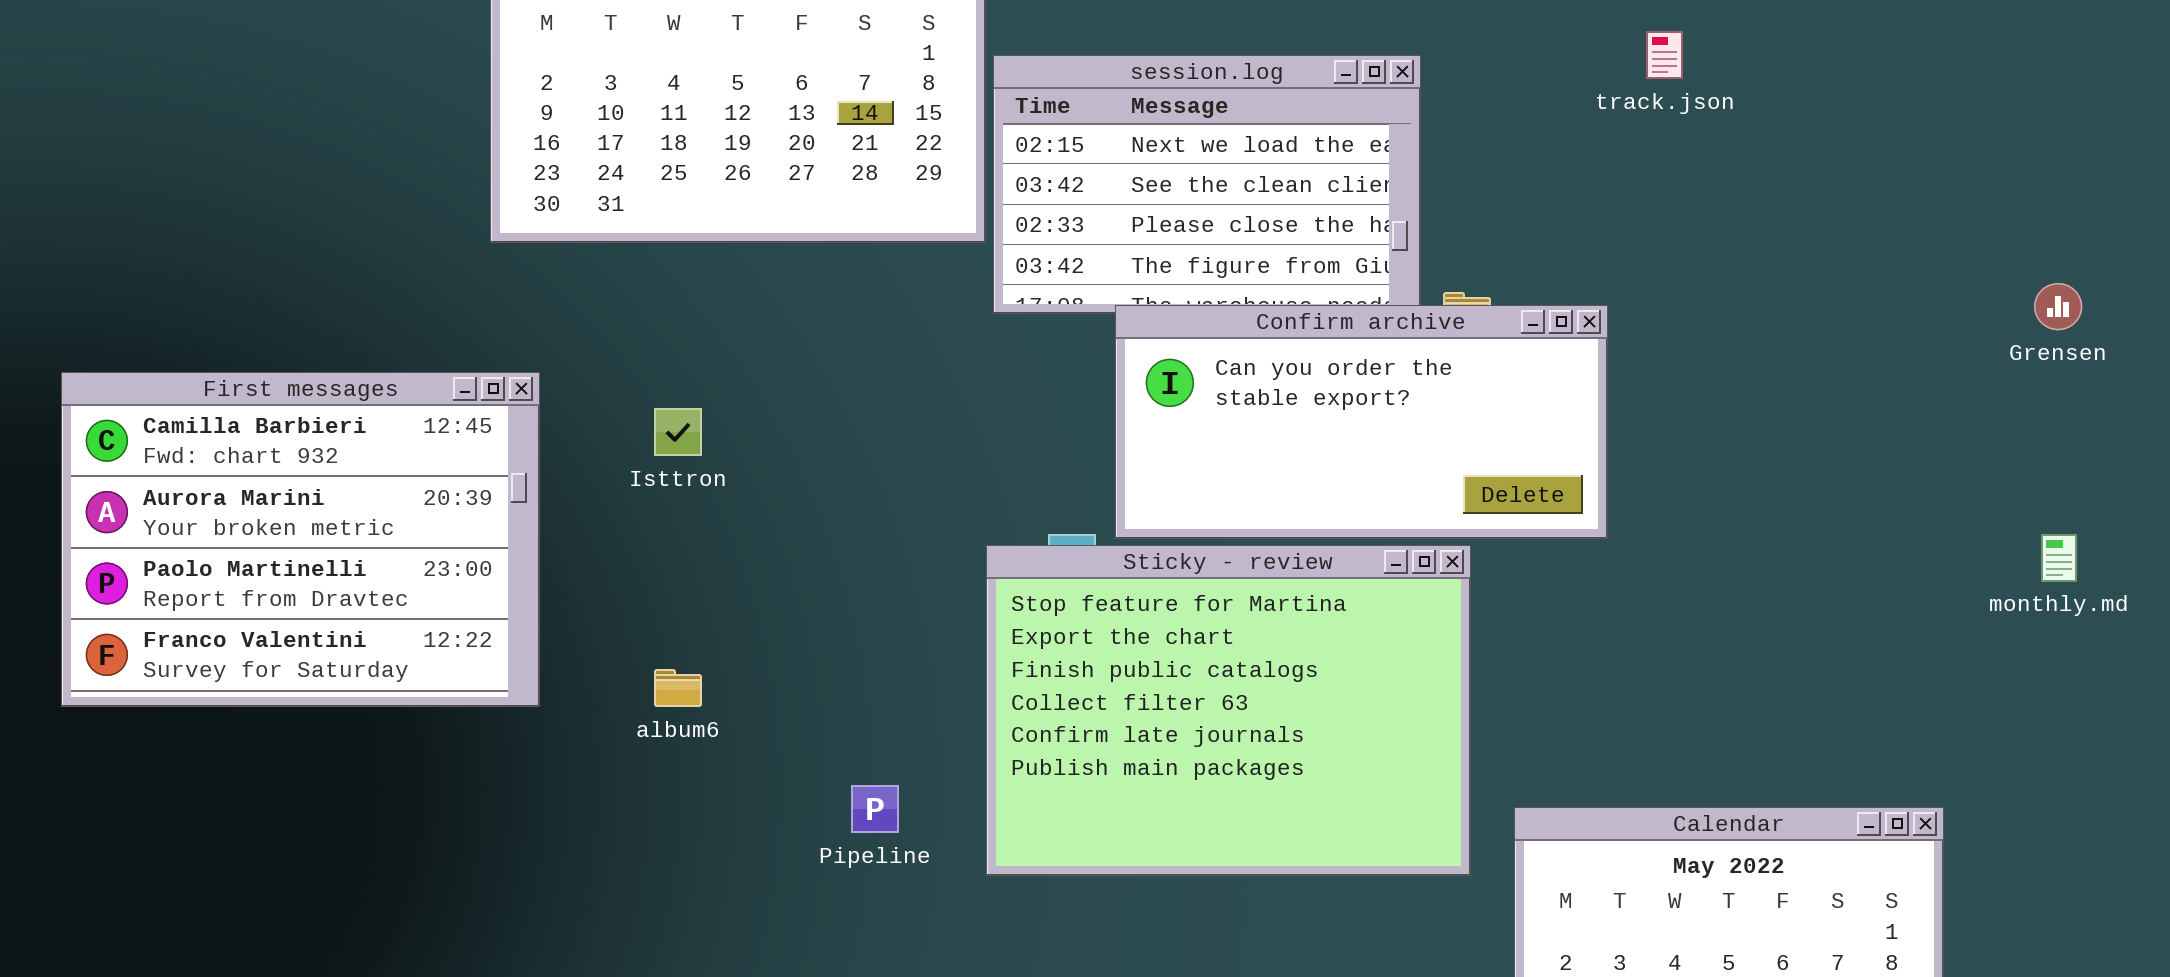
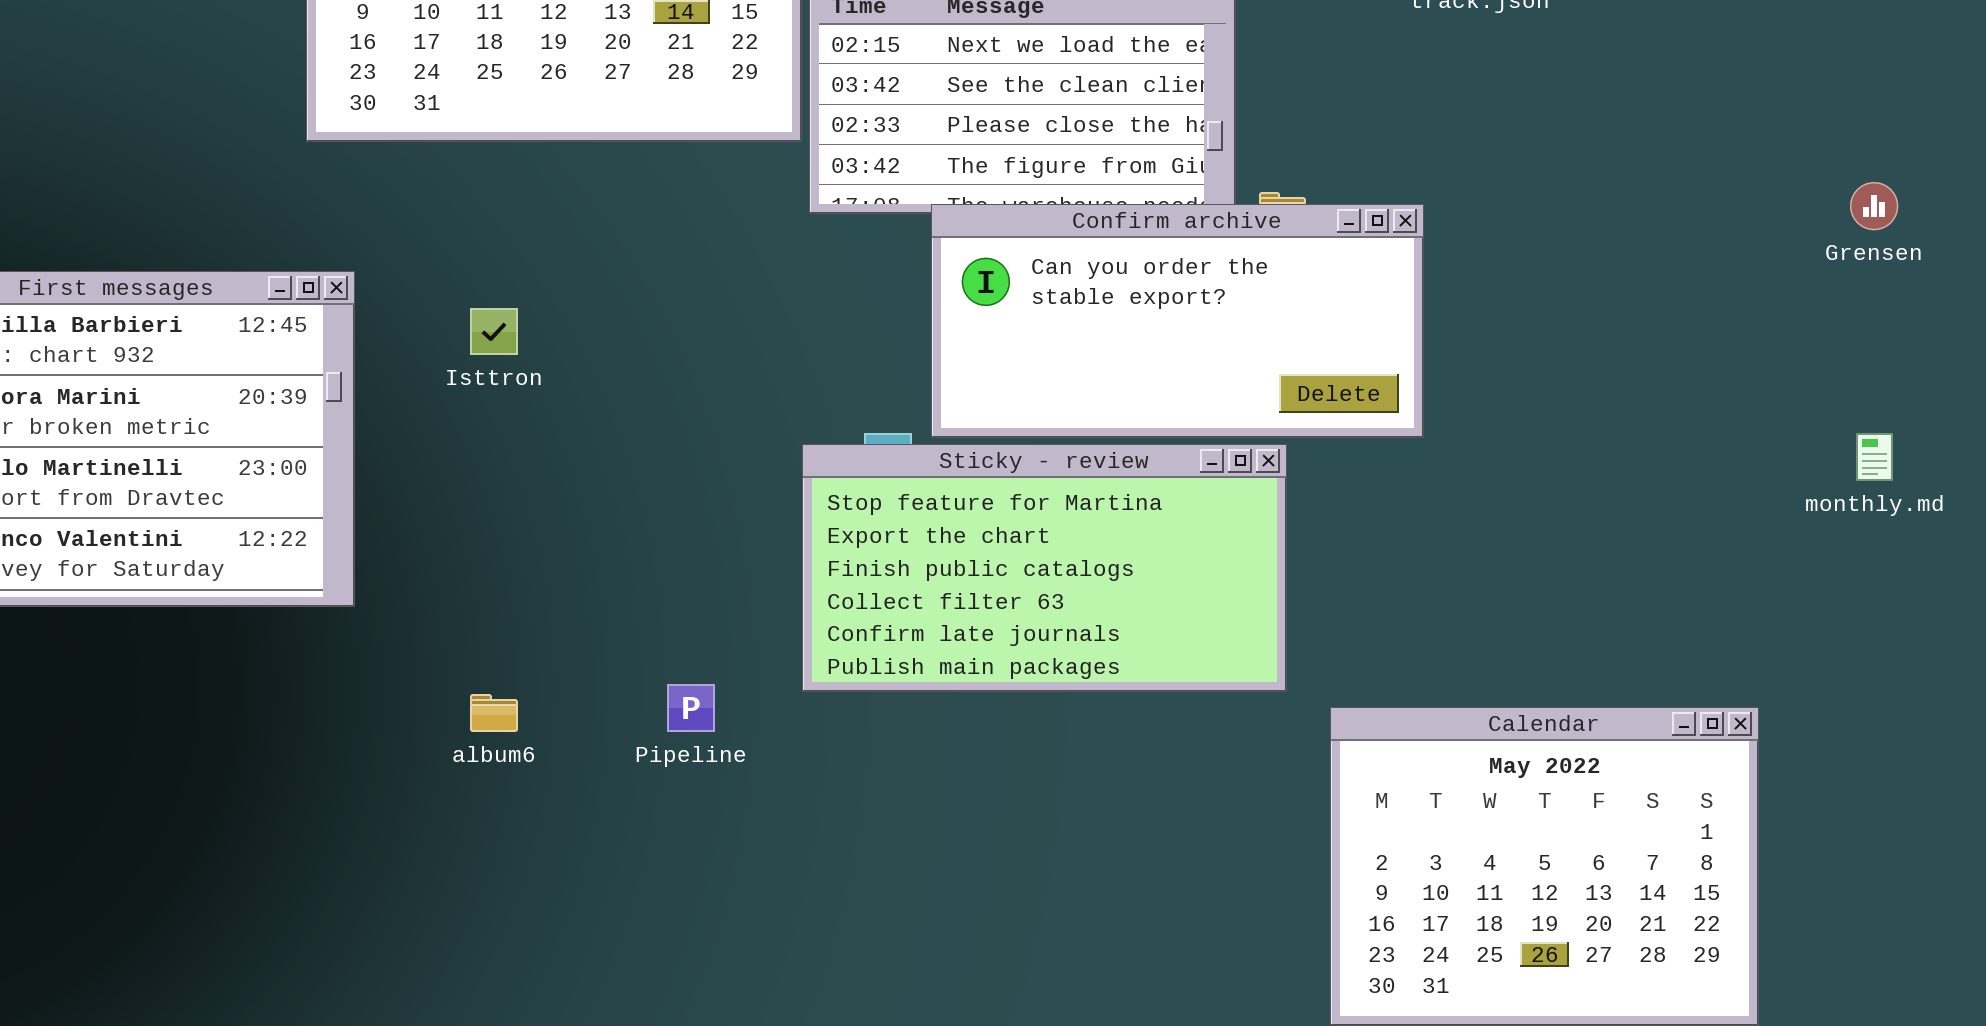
Sticky - review: [986,545,1471,876] -> [802,444,1287,692], resized
album6: [654,669,702,707] -> [470,694,518,732], moved

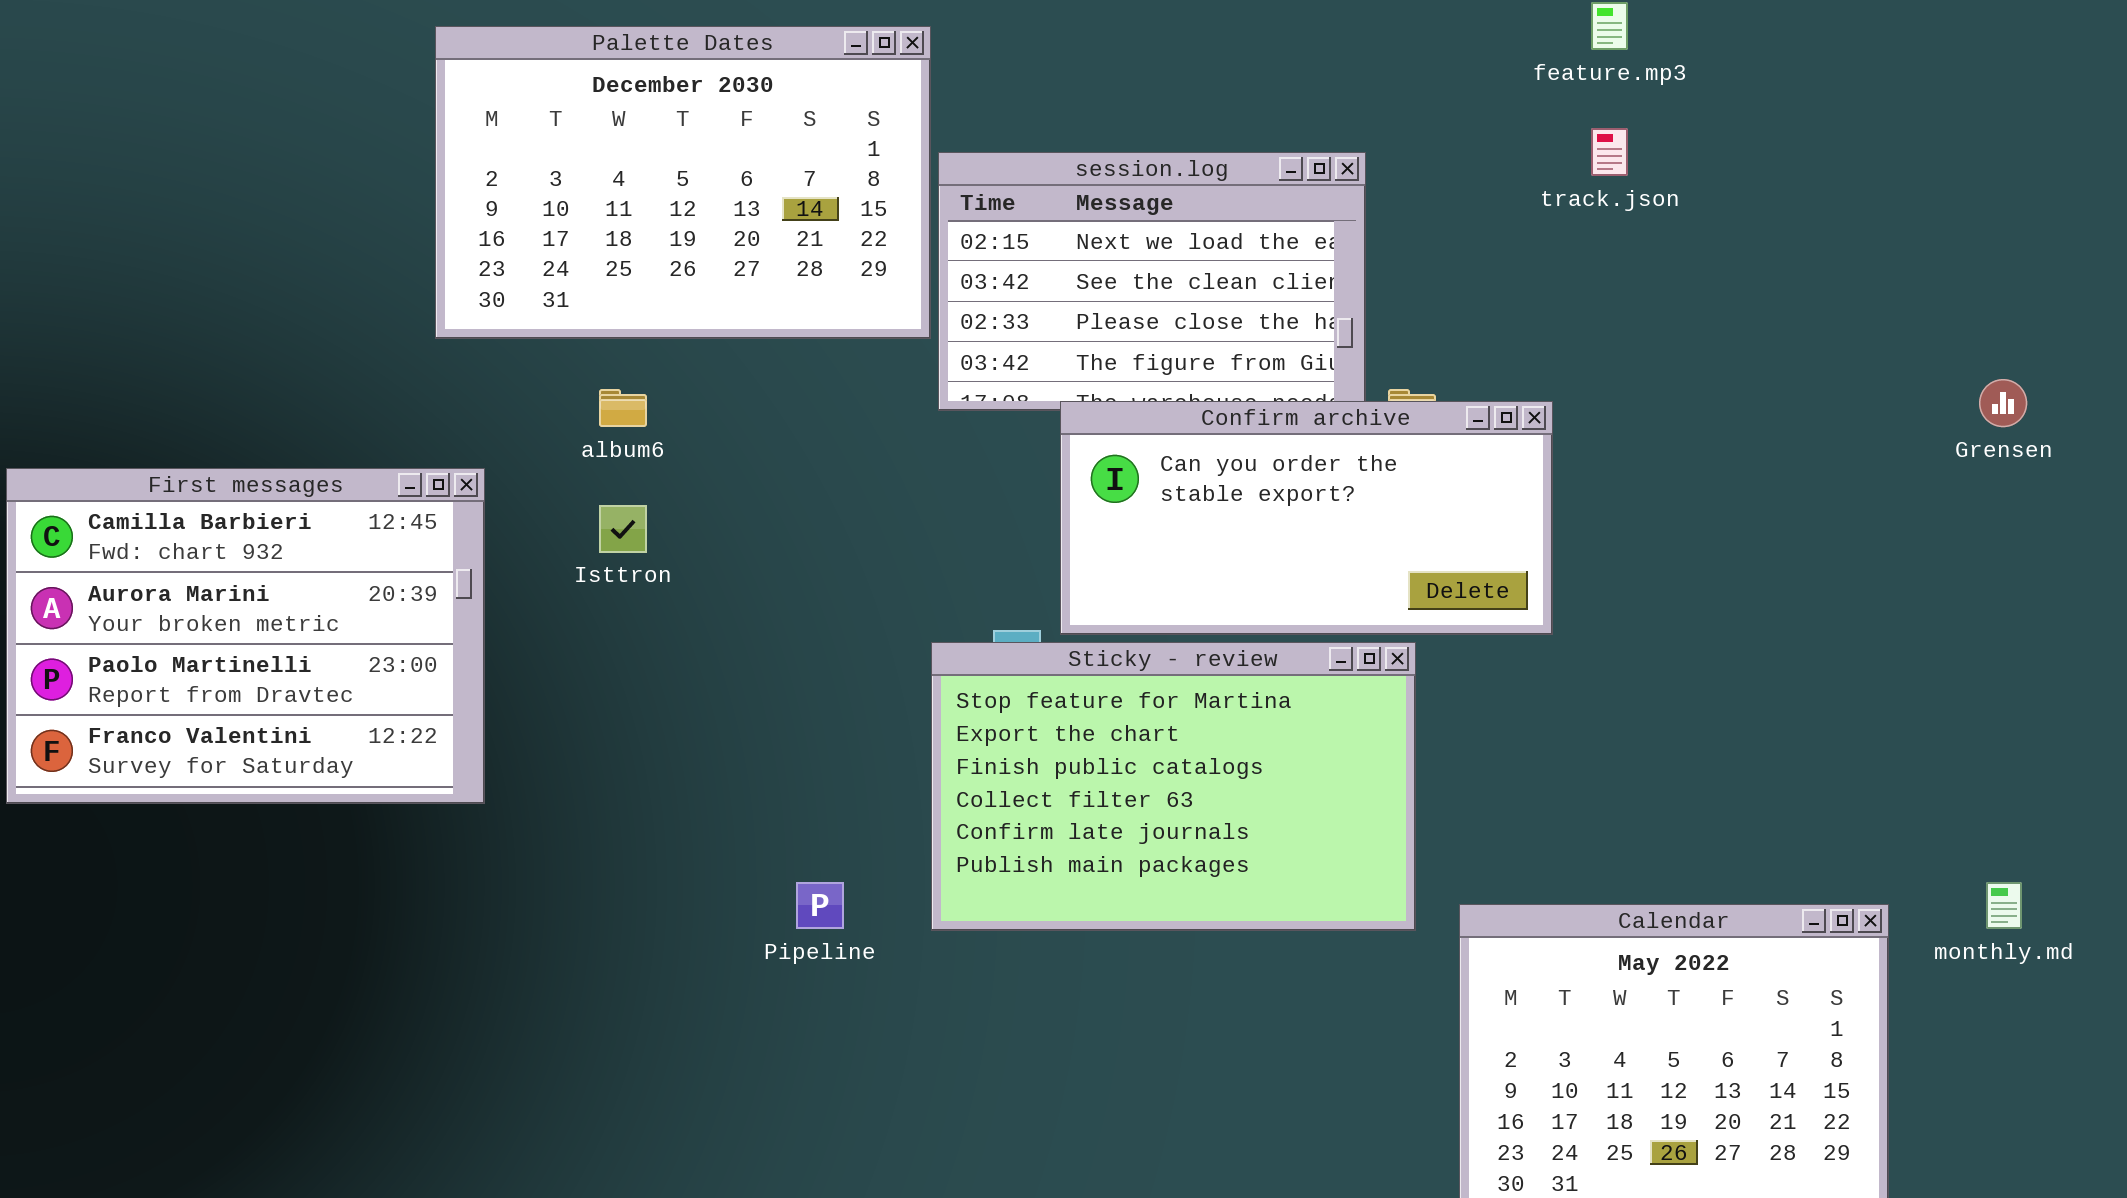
monthly.md: [1856,433,1893,481] -> [1986,882,2022,929], moved
Sticky - review: [802,444,1287,692] -> [931,642,1416,931], resized
album6: [470,694,518,732] -> [599,389,647,427], moved

